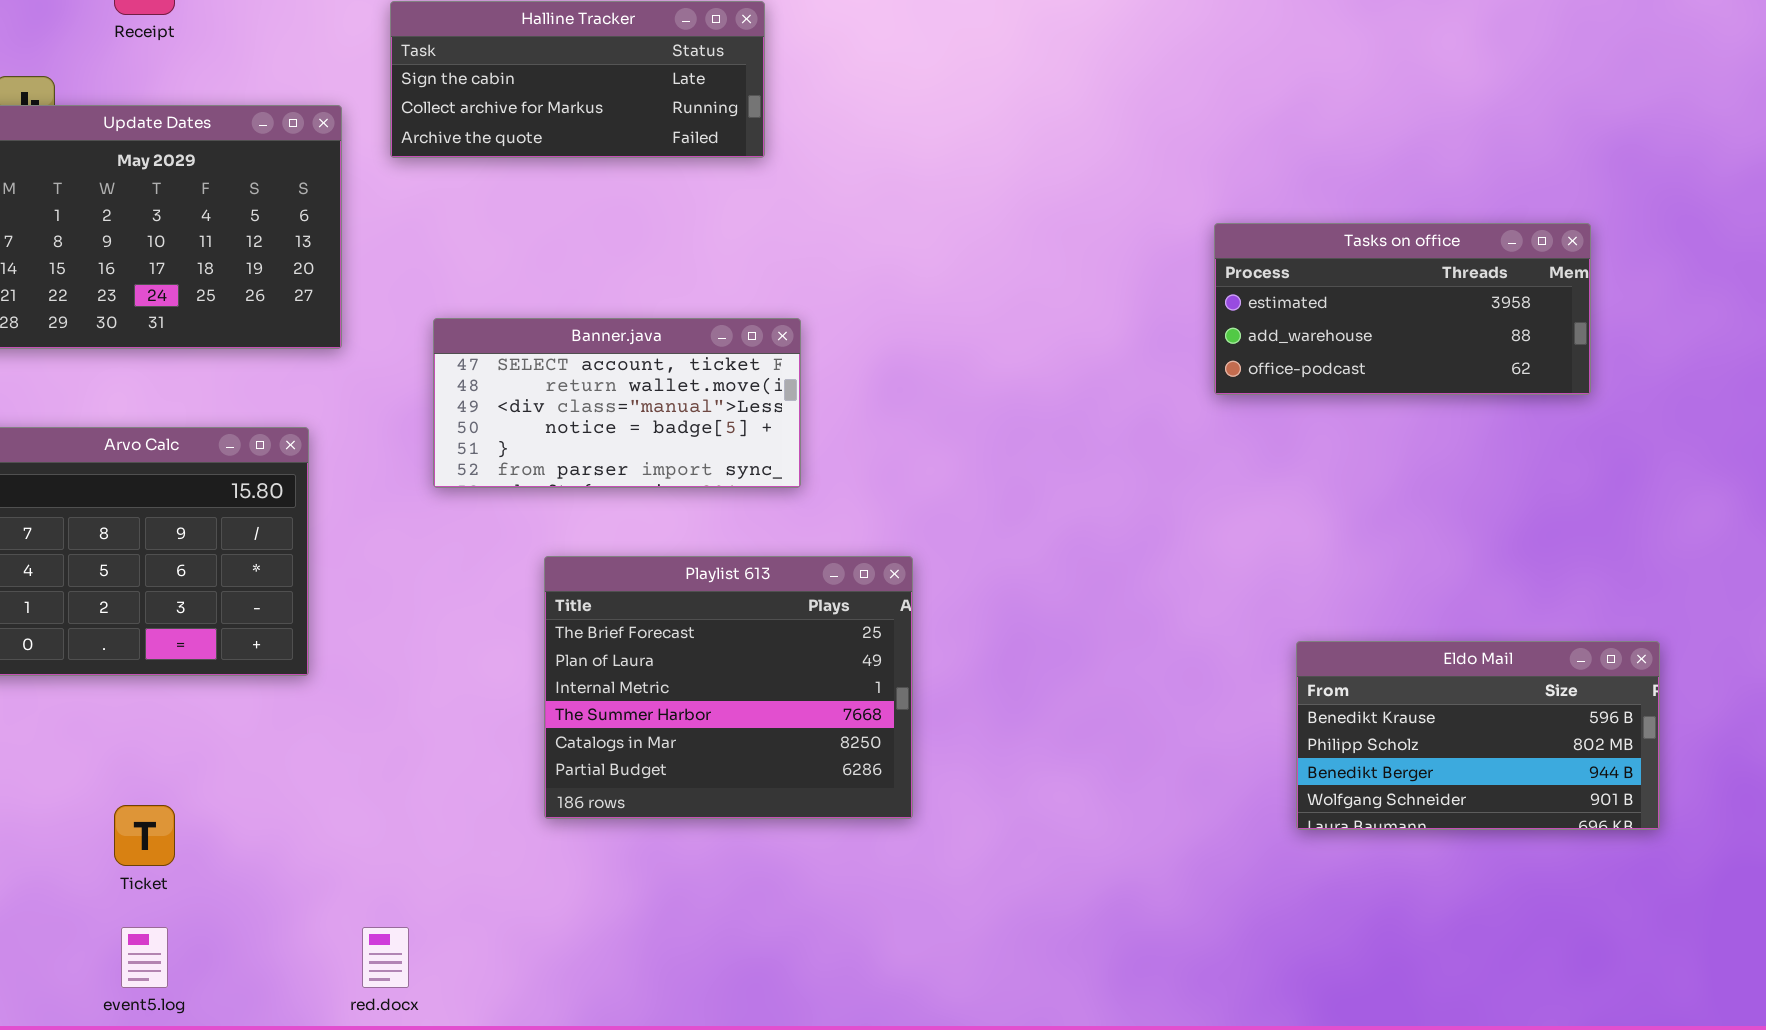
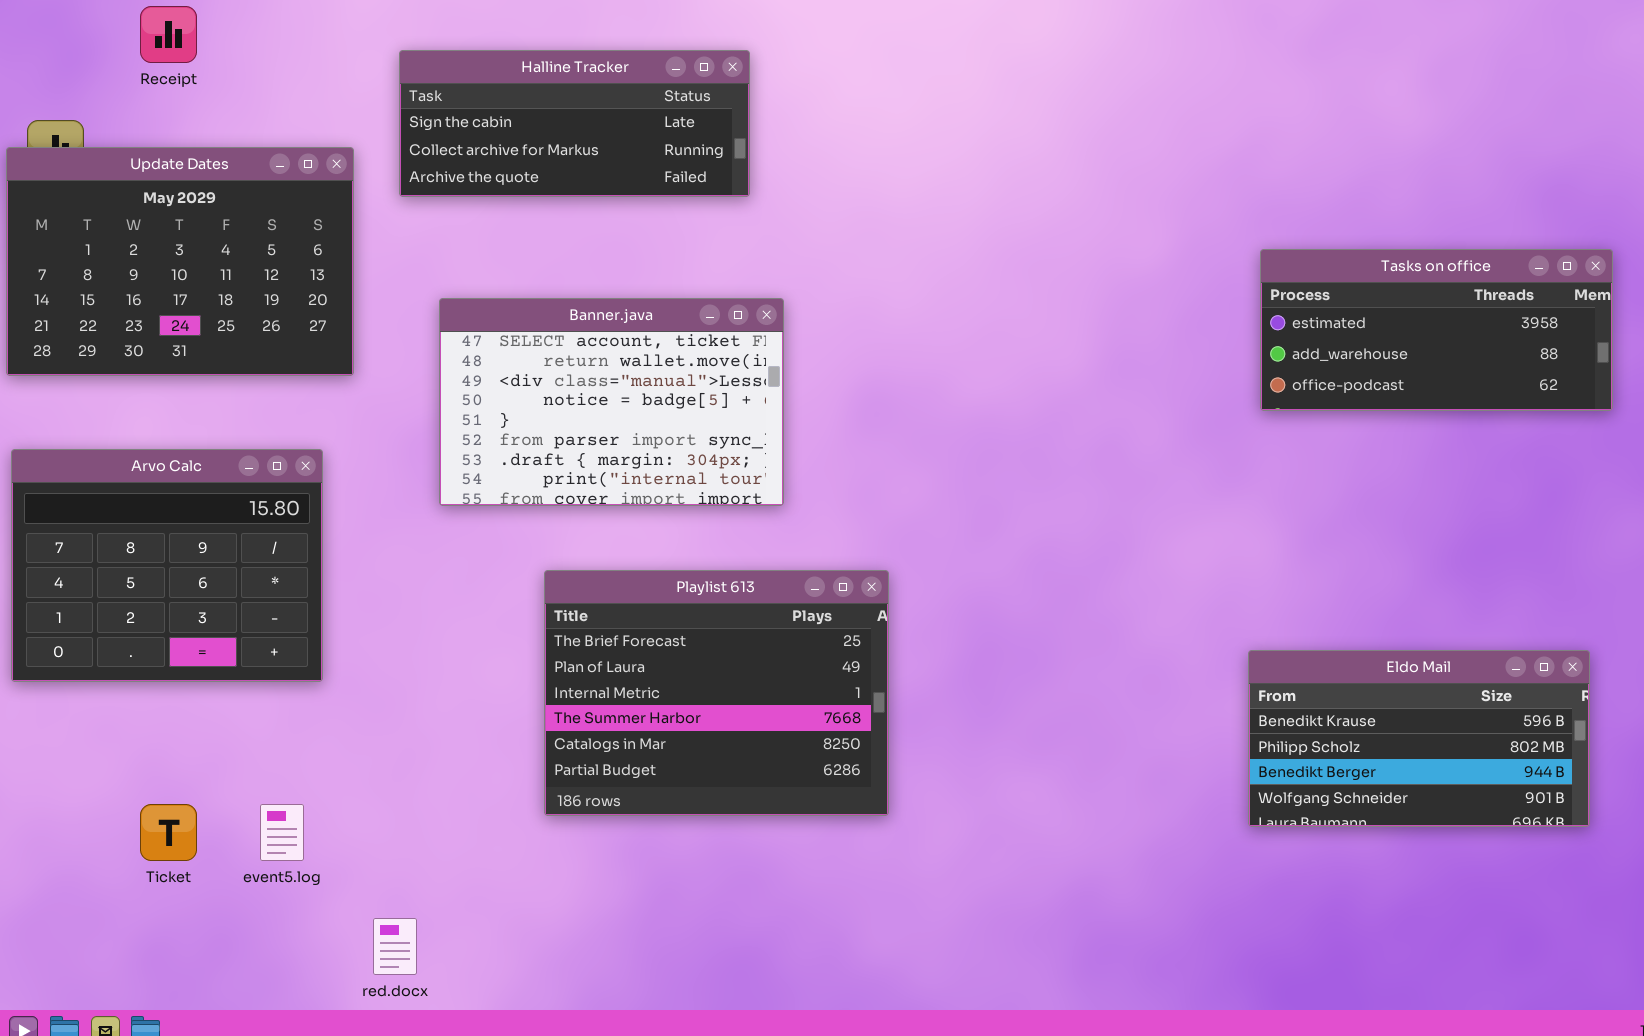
Tasks on office: [1214,223,1591,395] -> [1260,249,1613,411], moved
Banner.java: [433,318,801,488] -> [439,298,784,506], resized
event5.log: [121,927,168,988] -> [260,804,304,861], moved

